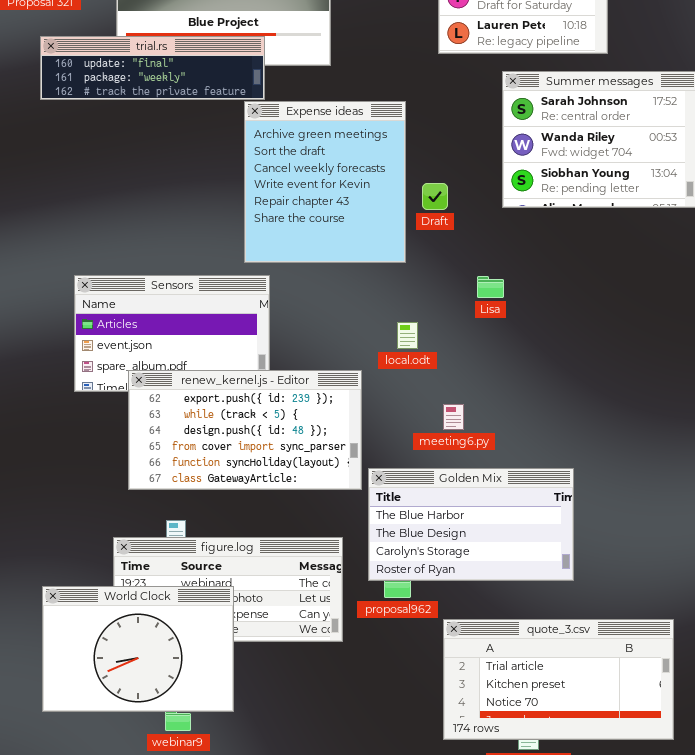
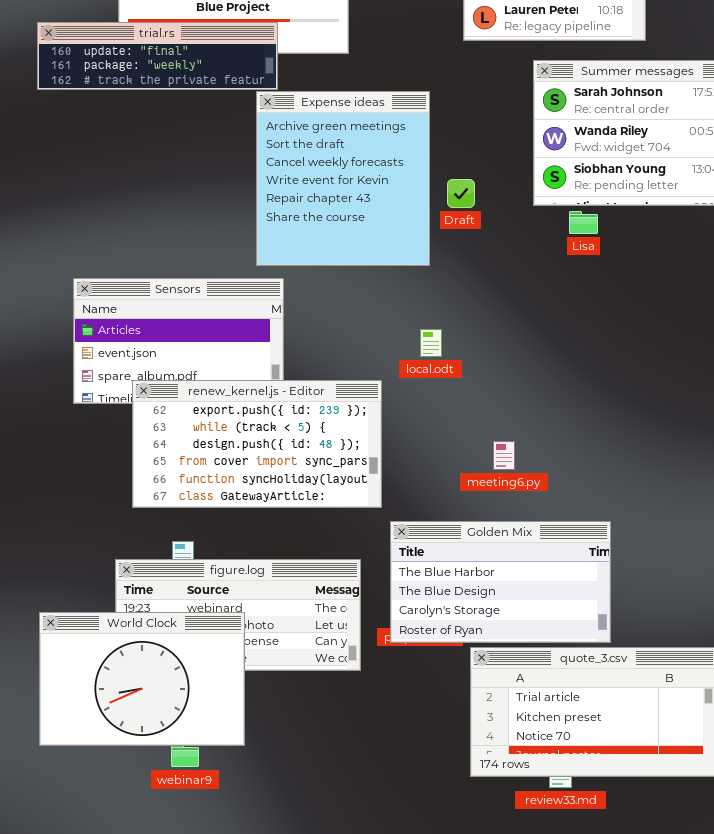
Lisa: [477,276,504,298] -> [569,211,598,234], moved
meeting6.py: [443,404,464,430] -> [493,441,515,470], moved
Golden Mix: [368,468,574,581] -> [390,521,611,643], moved

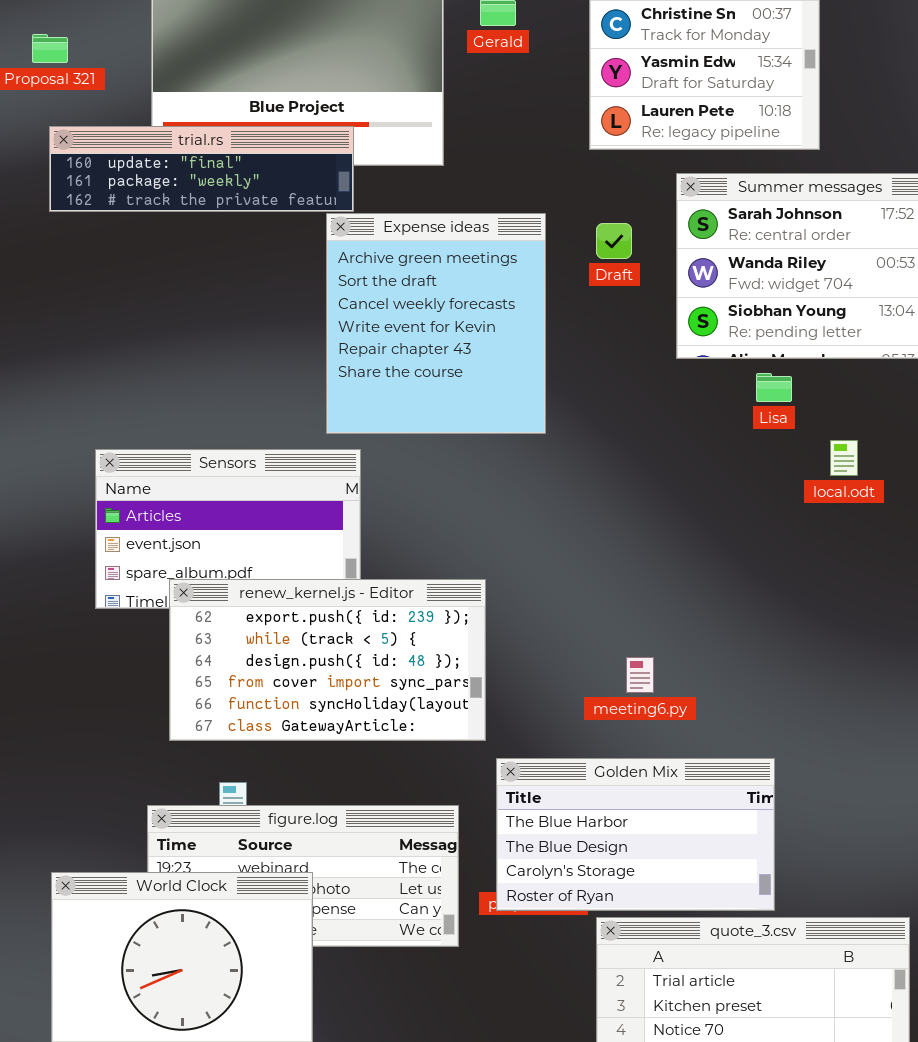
Draft: [447,179,475,208] -> [596,223,632,259], moved
Lisa: [569,211,598,234] -> [756,373,792,402], moved
local.odt: [420,329,442,357] -> [830,440,858,476], moved

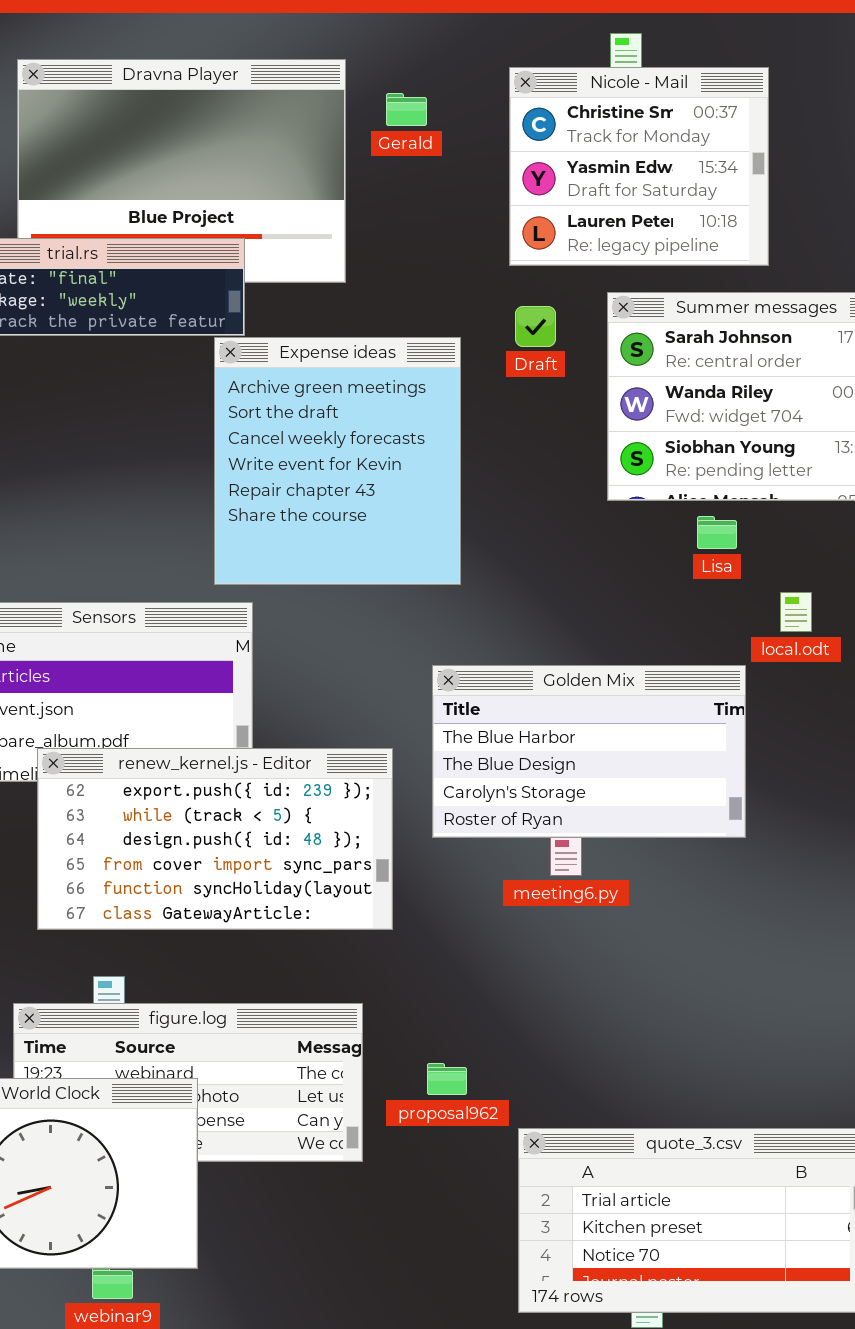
Draft: [596,223,632,259] -> [515,306,556,347], moved
Golden Mix: [496,758,775,911] -> [432,665,746,838], moved

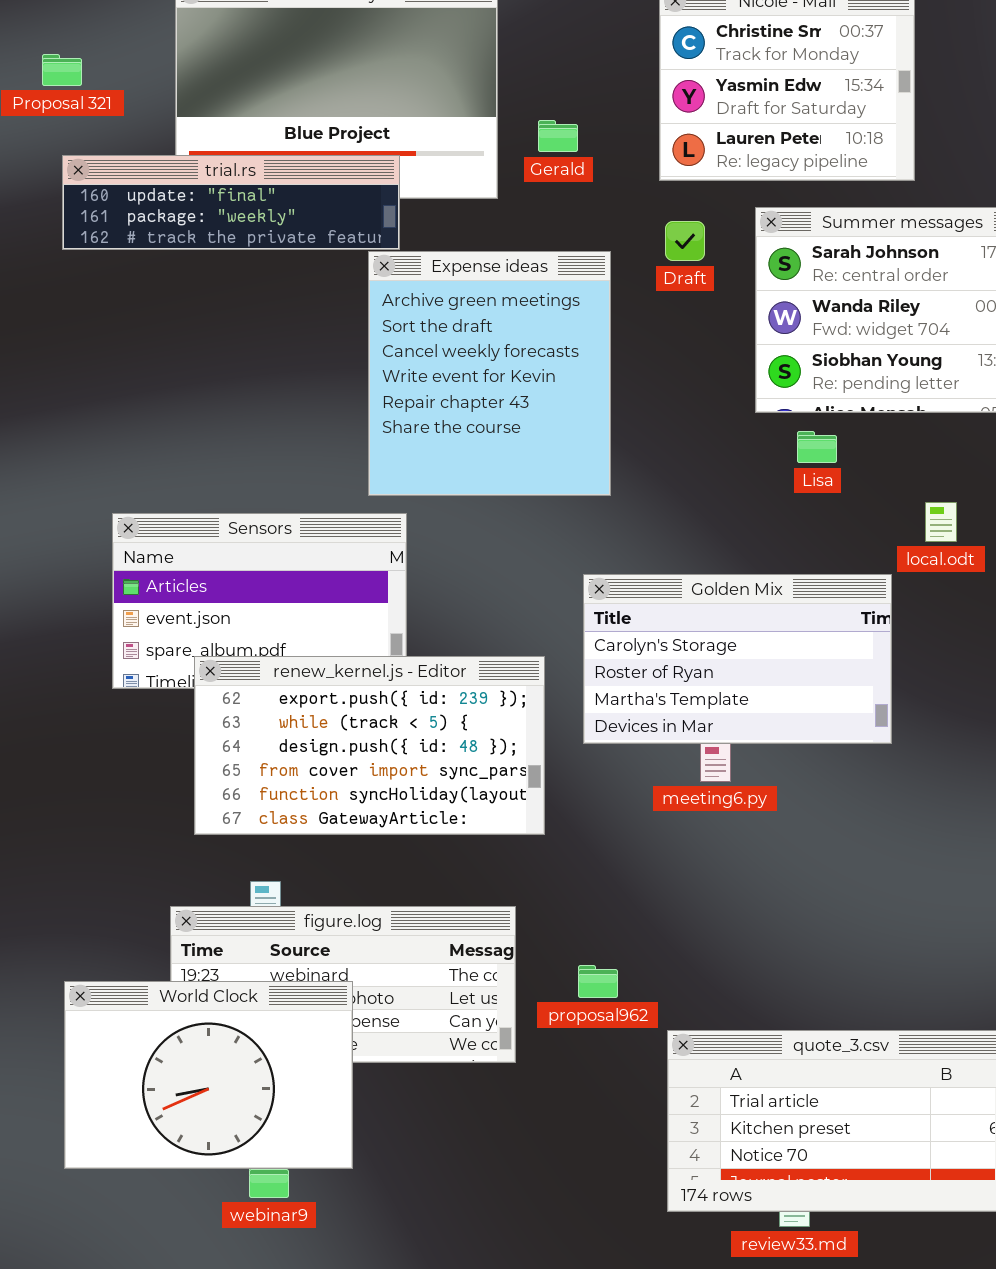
Gerald: [386,93,427,126] -> [538,120,578,152], moved
Lisa: [697,516,737,549] -> [797,431,837,463], moved
Golden Mix: [432,665,746,838] -> [583,574,892,744], scrolled down 2 rows

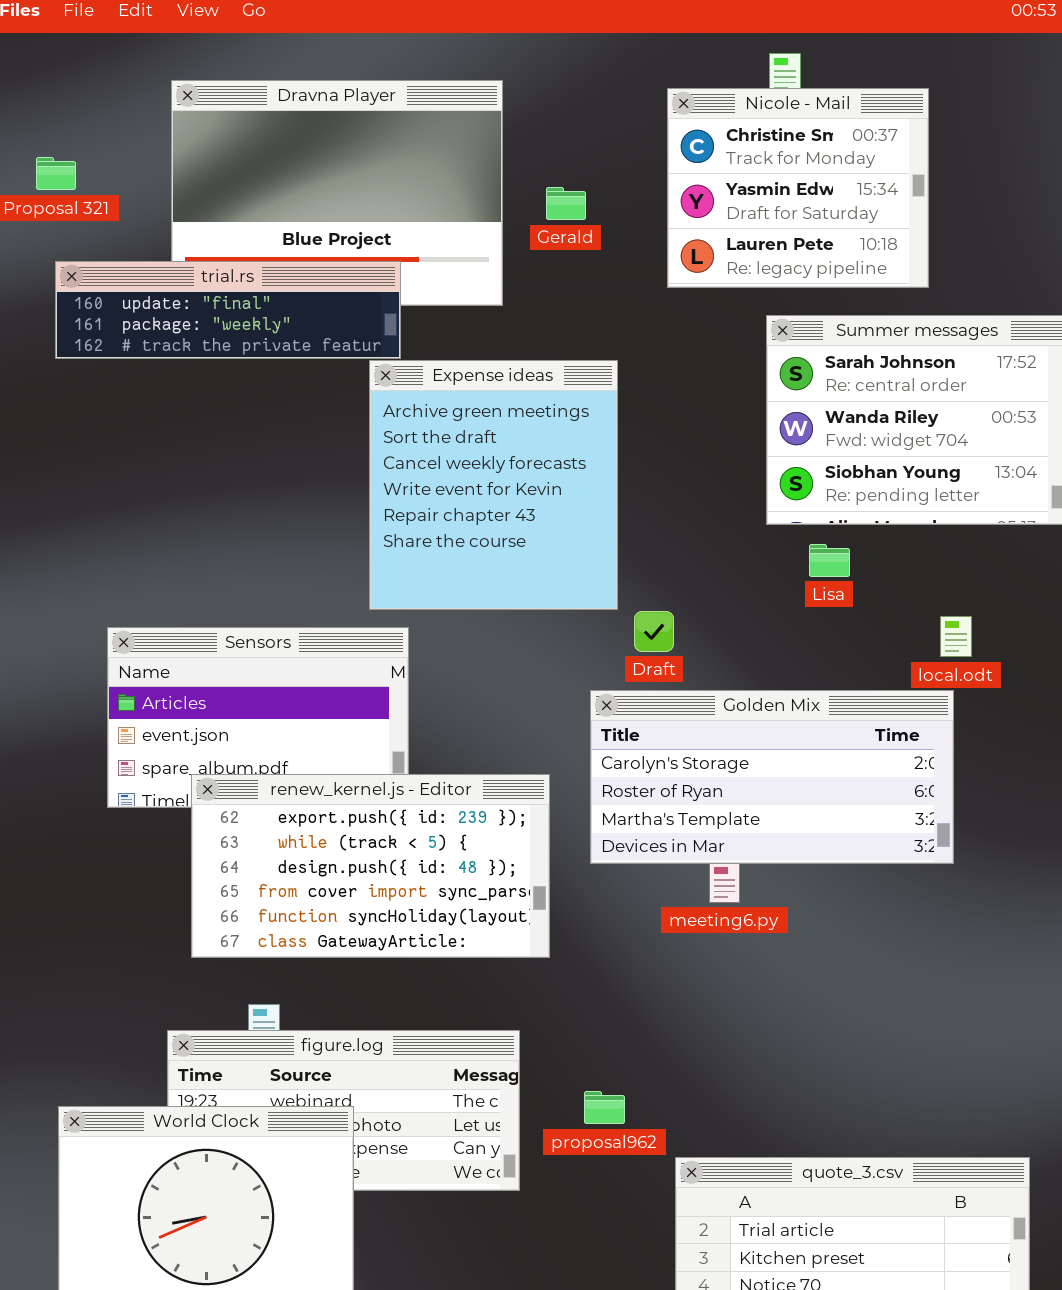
Gerald: [538,120,578,152] -> [546,187,586,220], moved
Draft: [665,221,705,261] -> [634,611,674,652], moved
Golden Mix: [583,574,892,744] -> [590,690,954,864], resized

